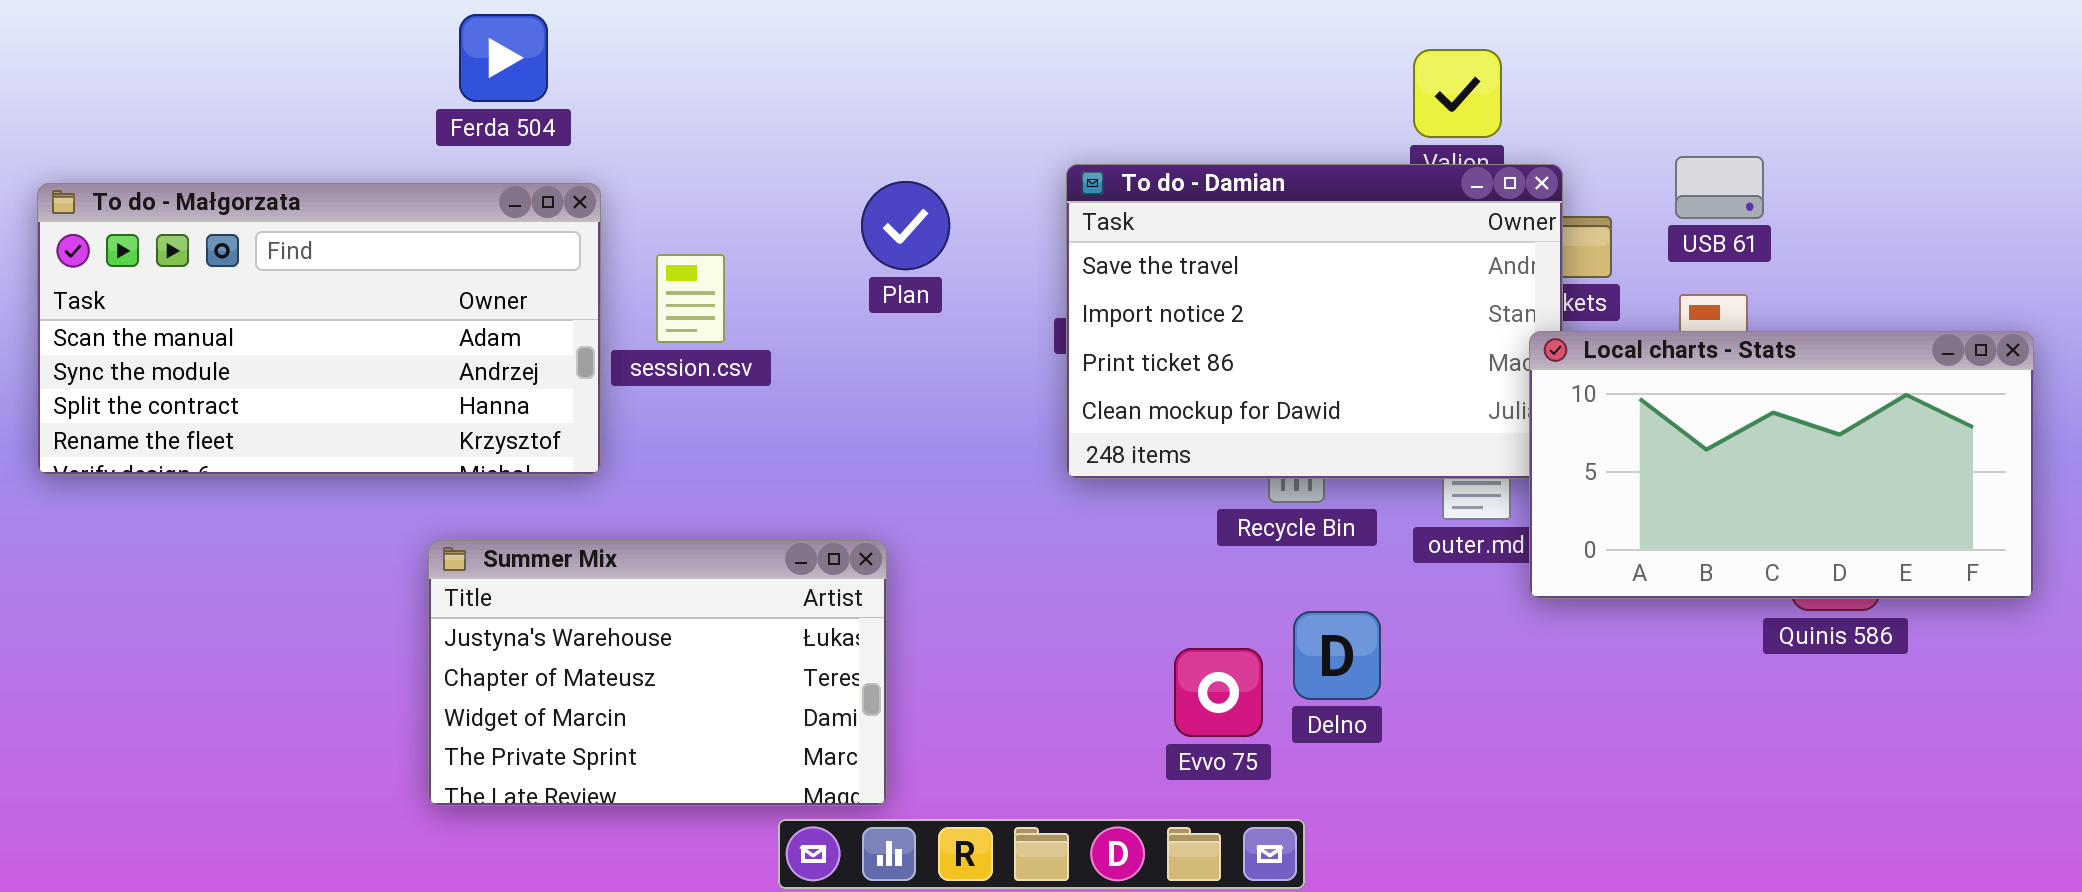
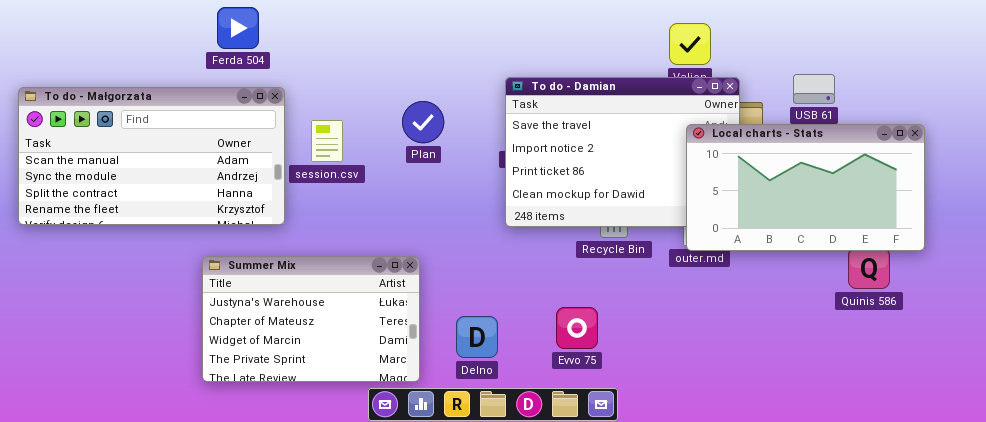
Plan: [861,181,950,270] -> [402,101,444,143], moved
Local charts - Stats: [1529,331,2034,599] -> [686,124,925,251], moved
Delno: [1293,611,1381,700] -> [456,316,498,358], moved

